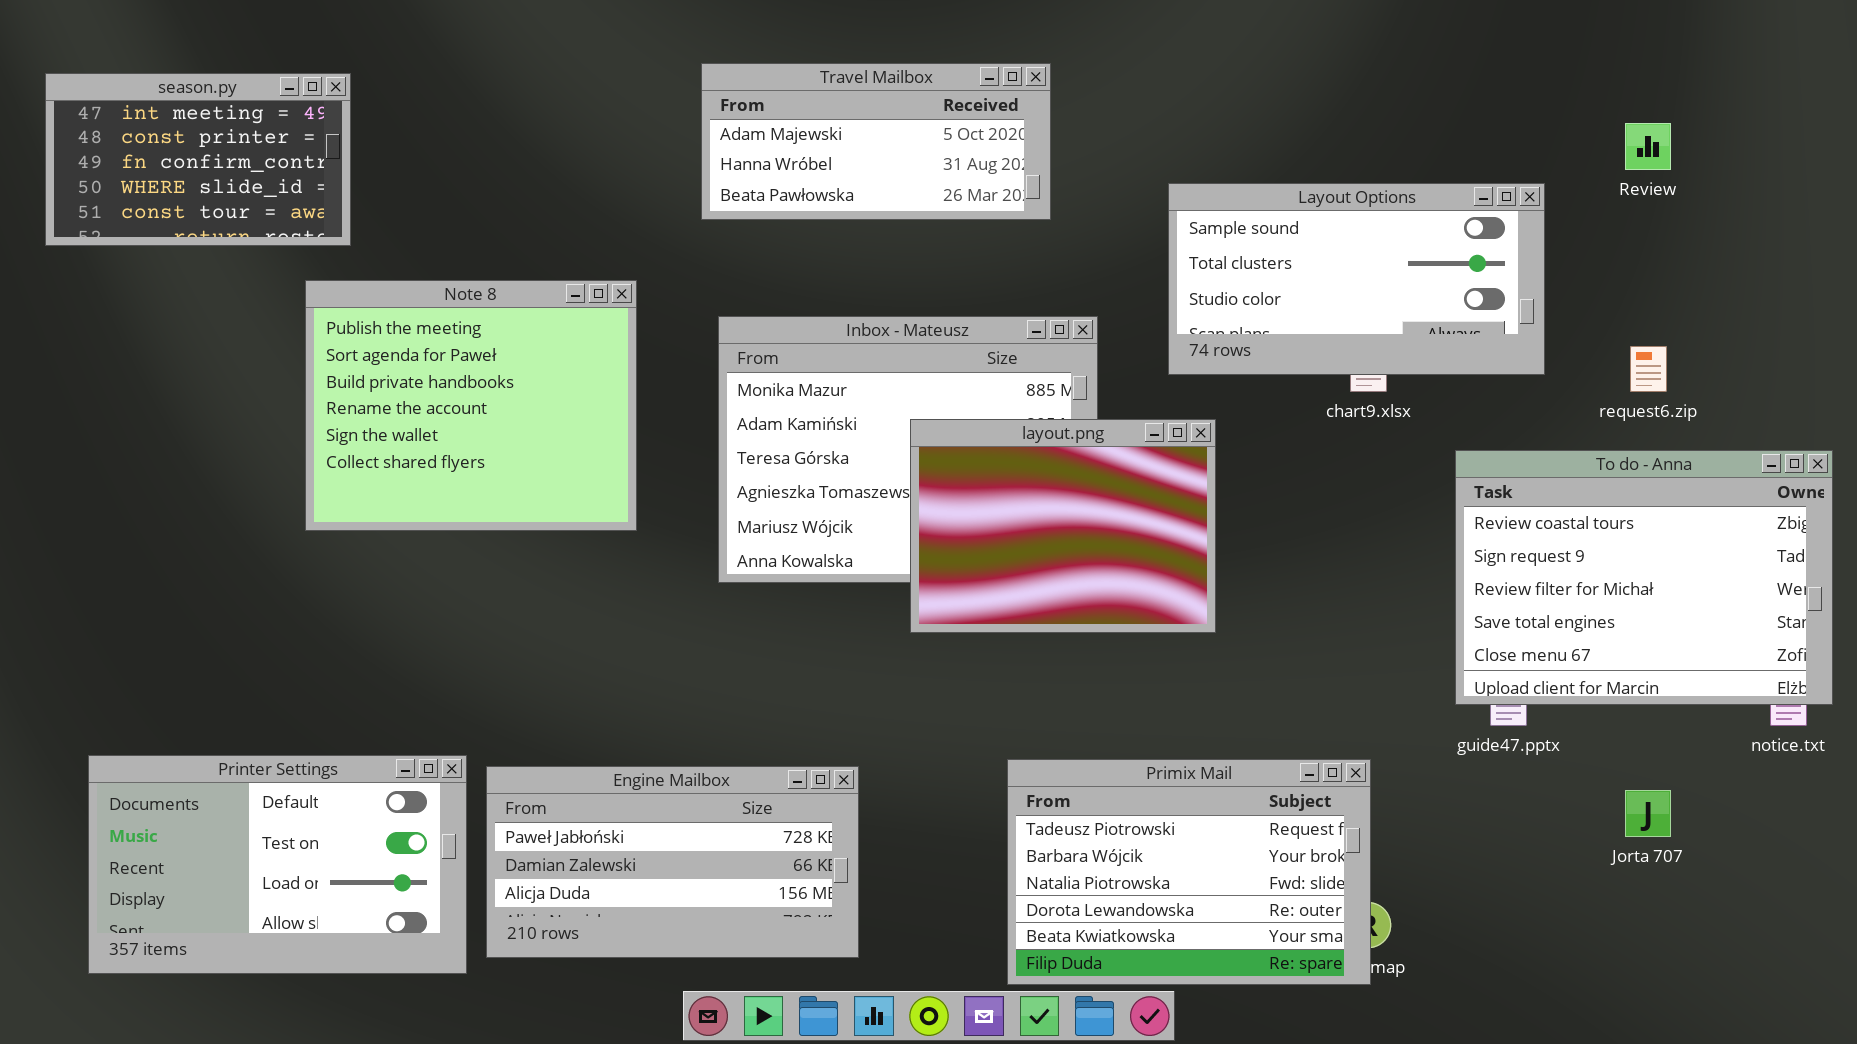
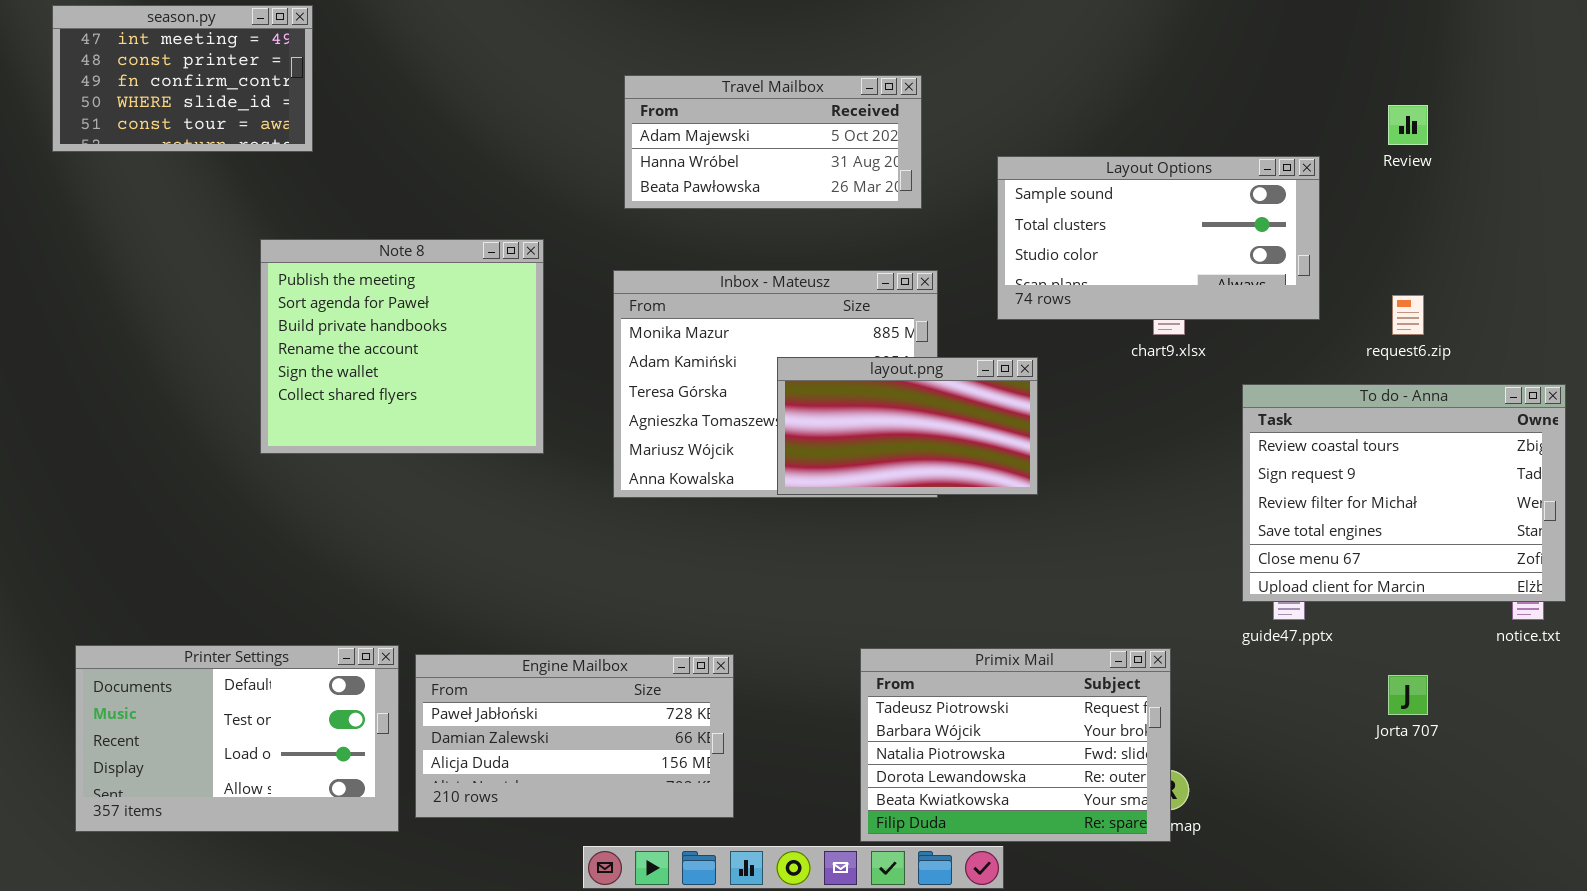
Travel Mailbox: [701,63,1051,220] -> [624,75,922,209], moved
season.py: [45,73,351,246] -> [52,5,313,152], moved
layout.png: [910,419,1216,633] -> [777,357,1038,495], resized

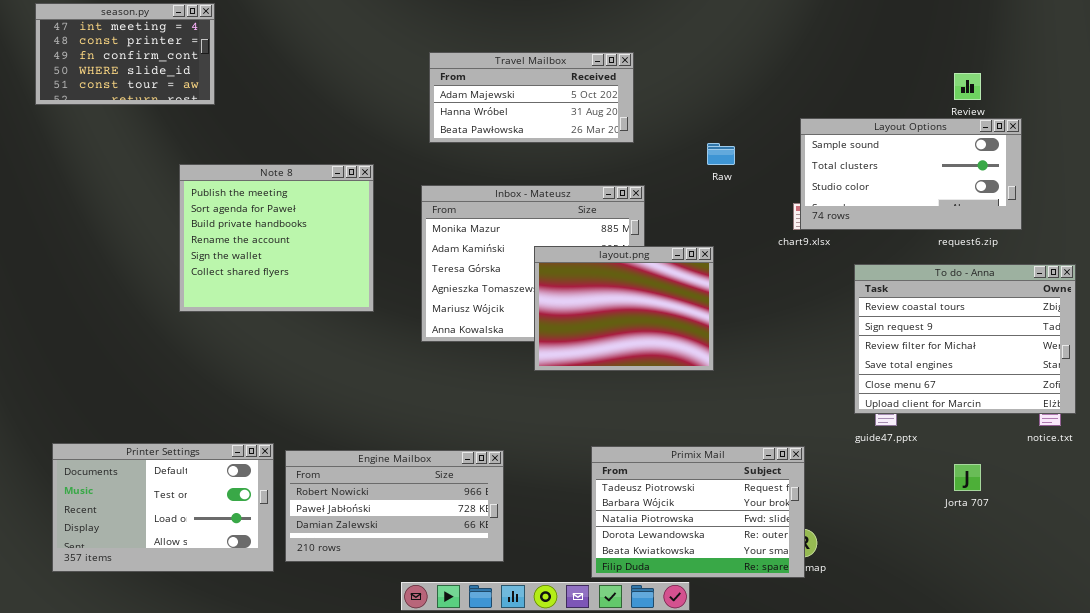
Layout Options: [997,156,1320,320] -> [800,118,1022,230], moved
layout.png: [777,357,1038,495] -> [534,246,714,371], resized
Engine Mailbox: [415,654,734,818] -> [285,450,504,562], scrolled up 1 row

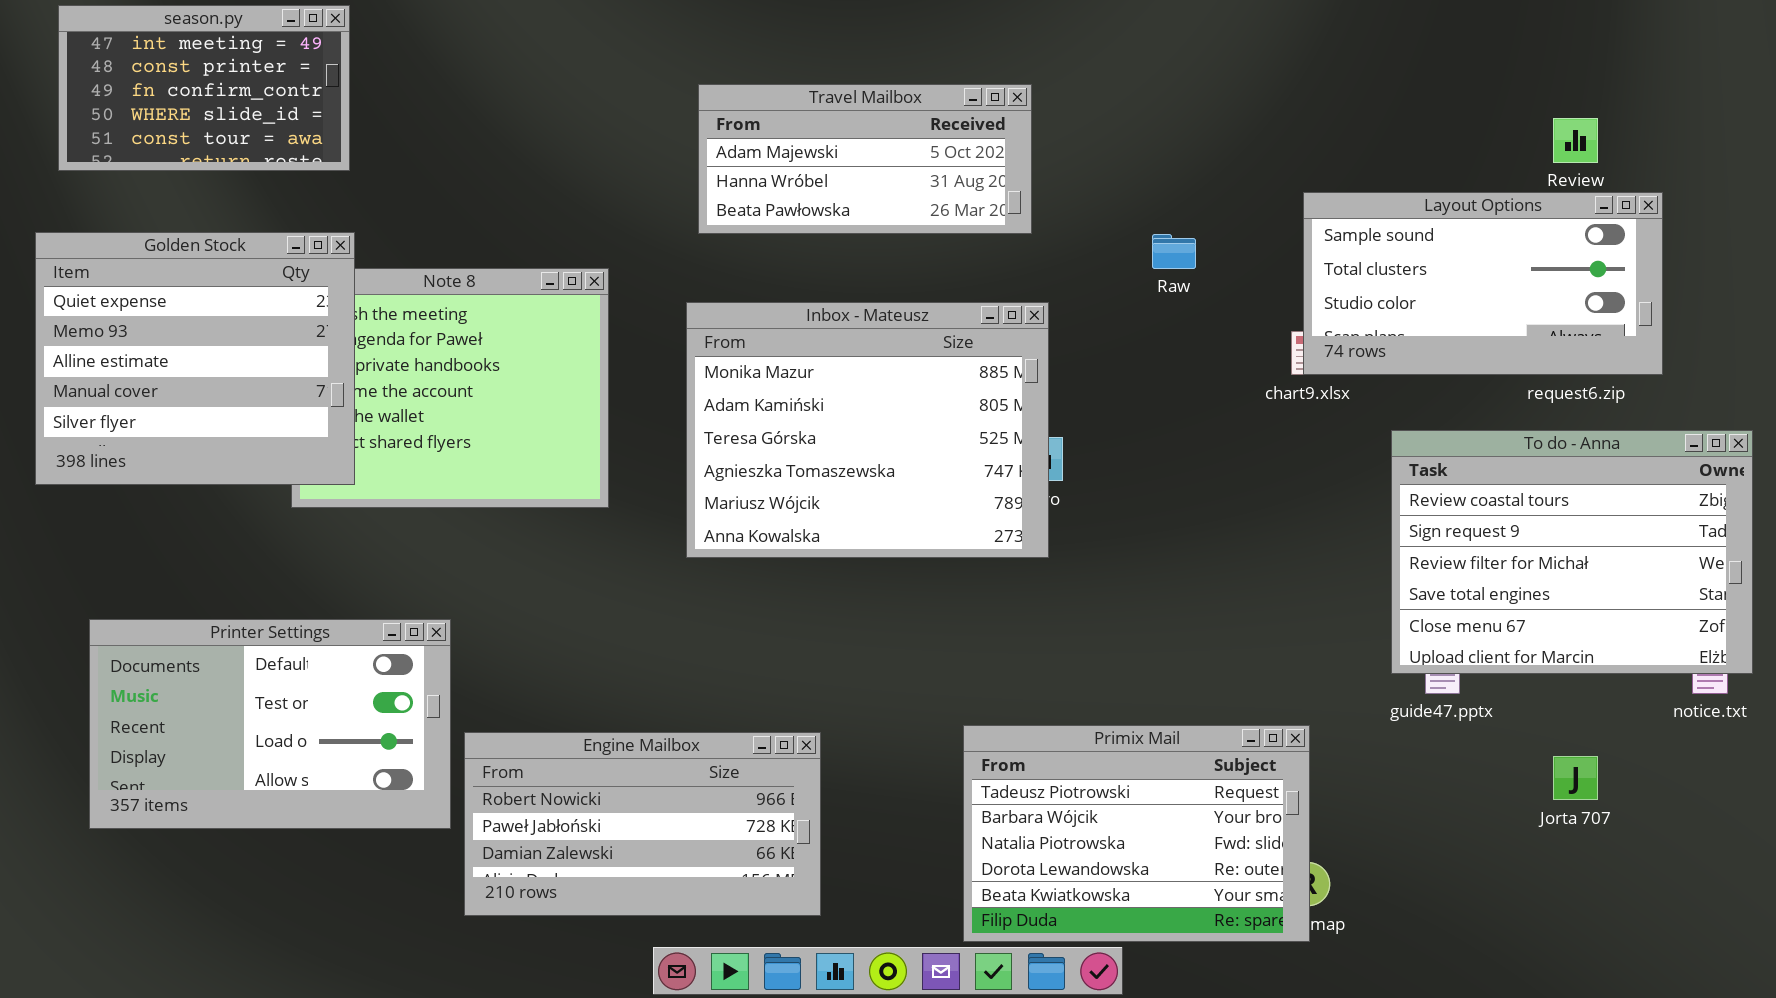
Golden Stock: none -> [35,232,355,485], opened
layout.png: [534,246,714,371] -> none, closed
Printer Settings: [52,443,274,572] -> [89,619,451,829], moved

